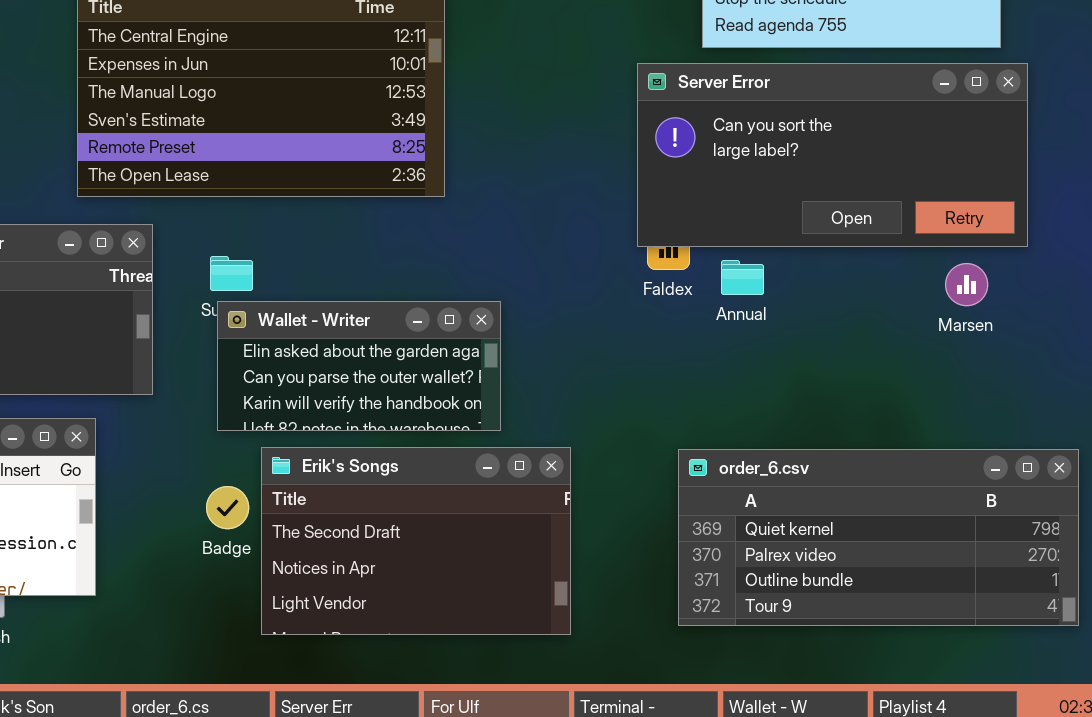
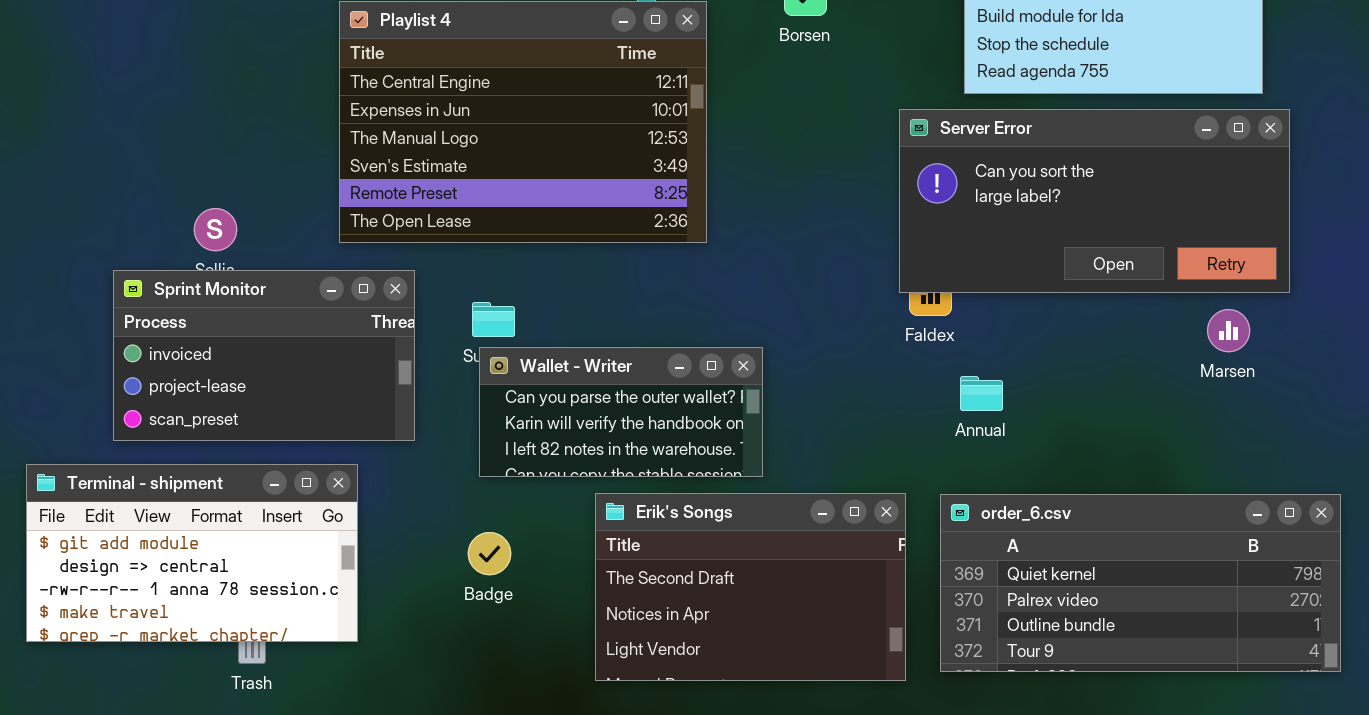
Annual: [721,260,764,295] -> [960,376,1003,411], moved
Wallet - Writer: [217,301,501,431] -> [479,347,763,477], scrolled down 1 row
Erik's Songs: [261,447,571,635] -> [595,493,906,681], moved

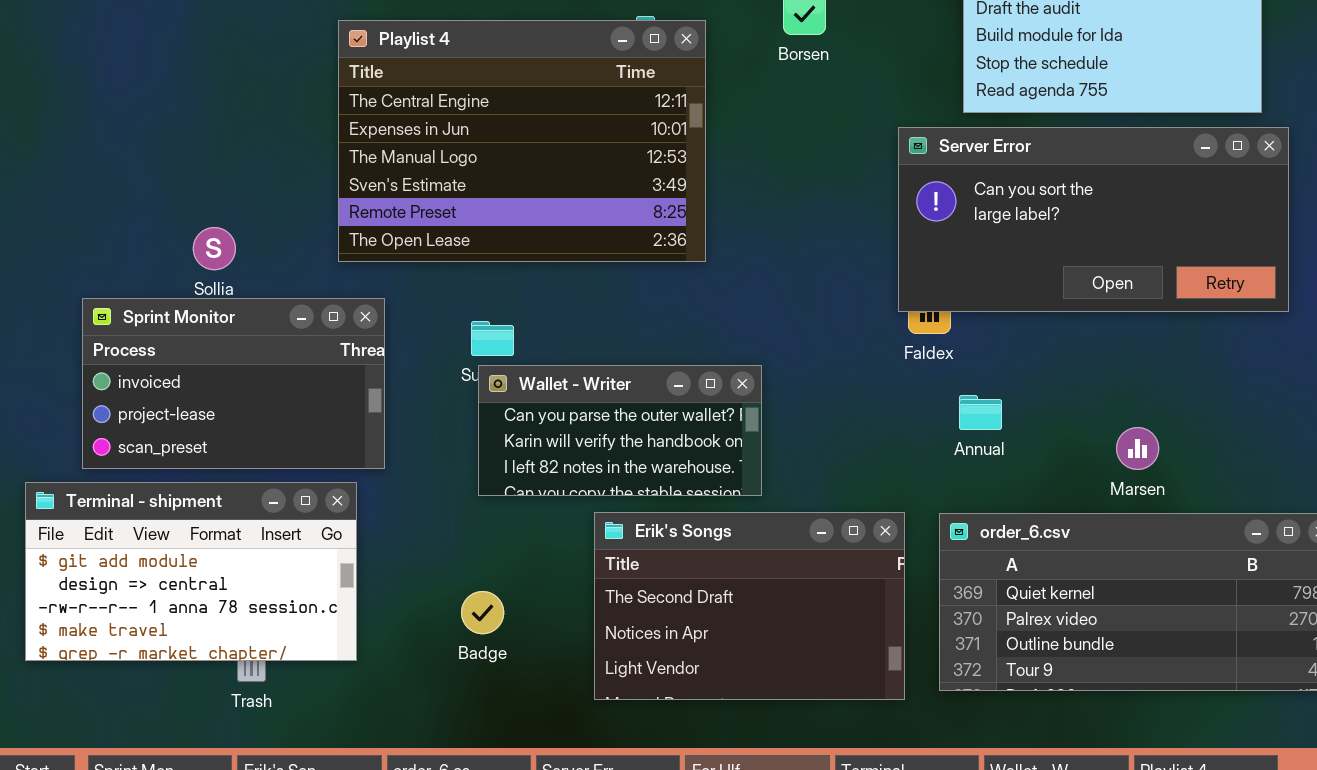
Sprint Monitor: [113,270,415,441] -> [82,298,385,469], moved
Marsen: [1207,309,1250,352] -> [1116,427,1159,470], moved
Badge: [468,532,511,575] -> [461,591,504,634], moved

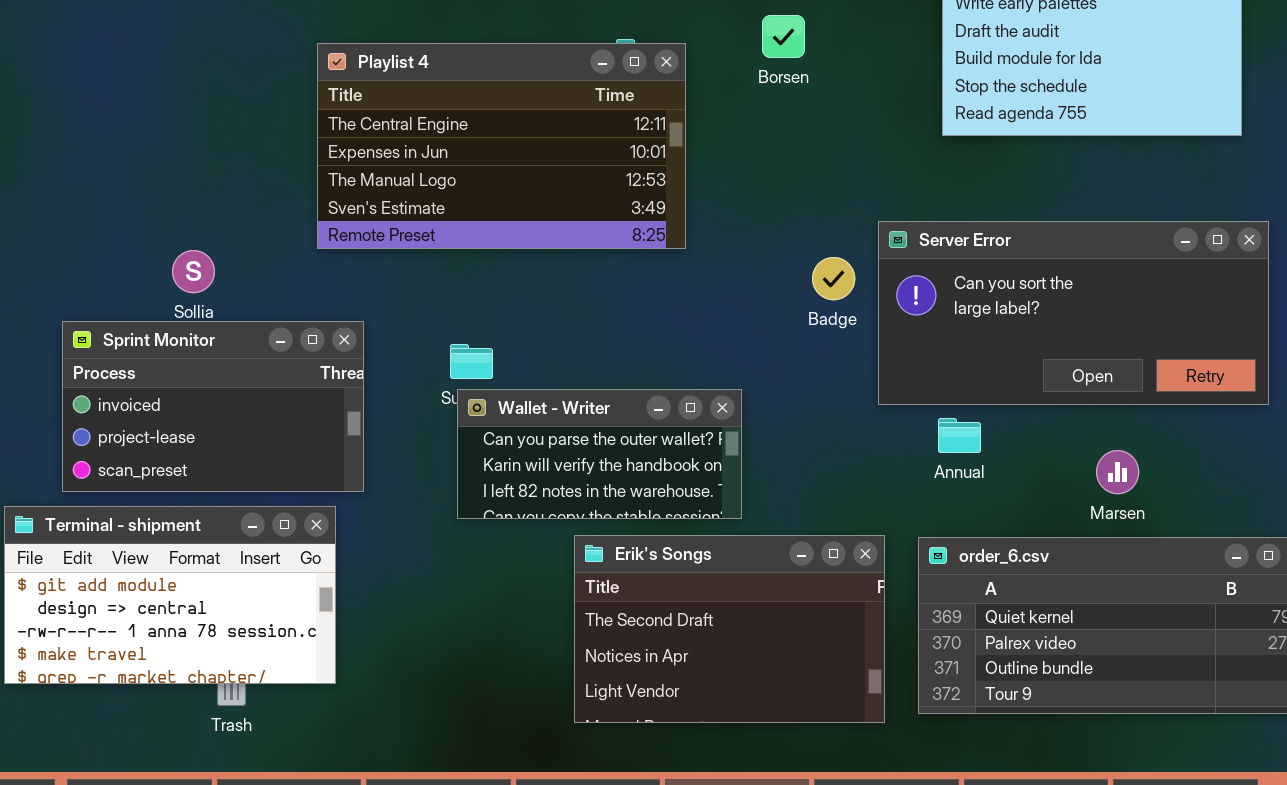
Playlist 4: [338,20,706,262] -> [317,43,686,249], resized
Server Error: [898,127,1289,312] -> [878,221,1269,405], moved
Badge: [461,591,504,634] -> [812,257,855,300], moved

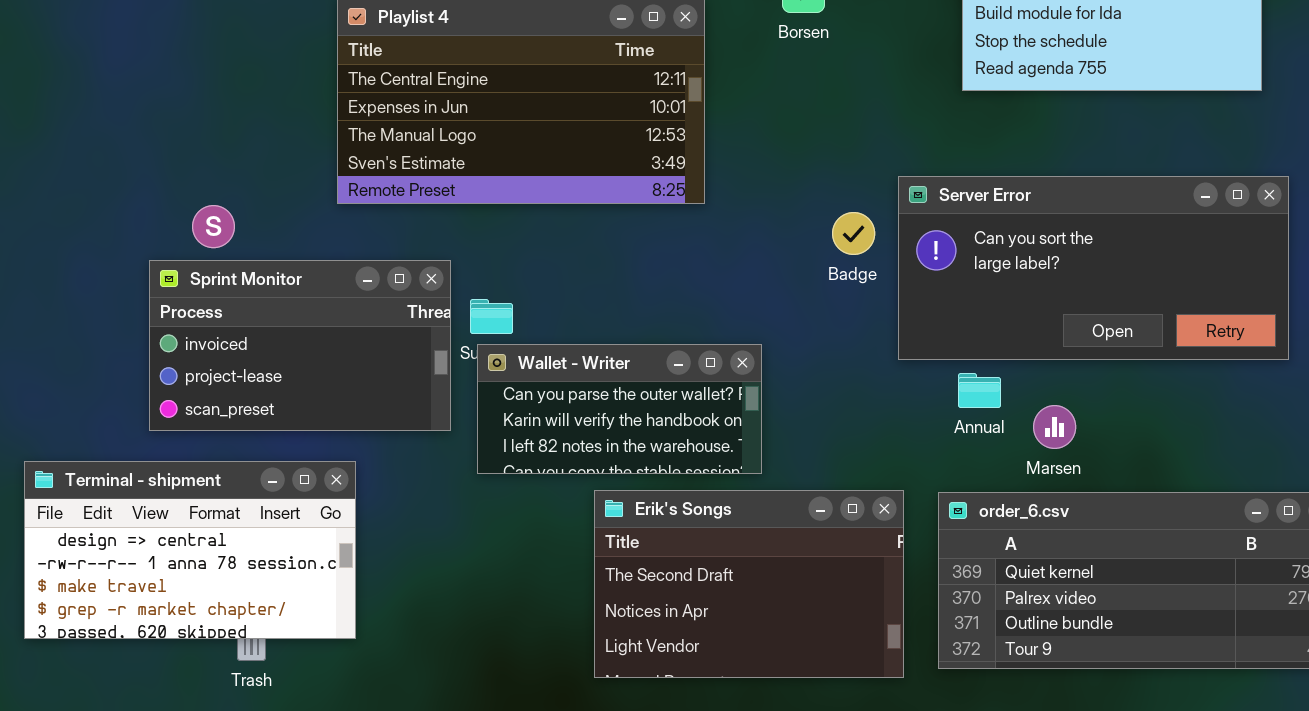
Sprint Monitor: [62,321,364,492] -> [149,260,451,431], moved
Marsen: [1096,450,1139,494] -> [1033,405,1076,449], moved
Terminal - shipment: [4,506,336,684] -> [24,461,356,639], scrolled down 1 row

